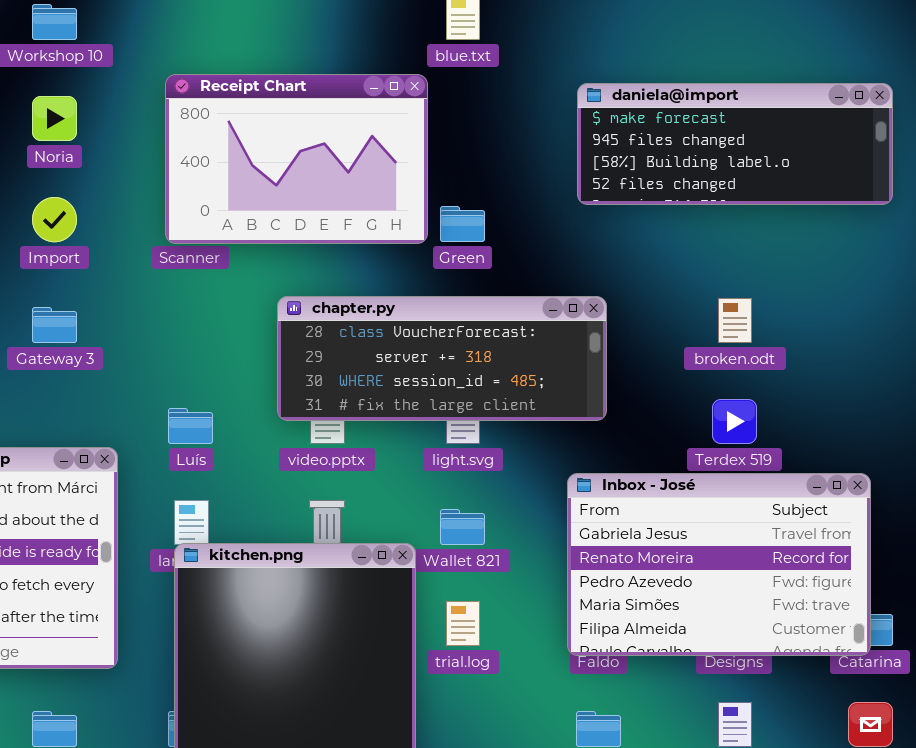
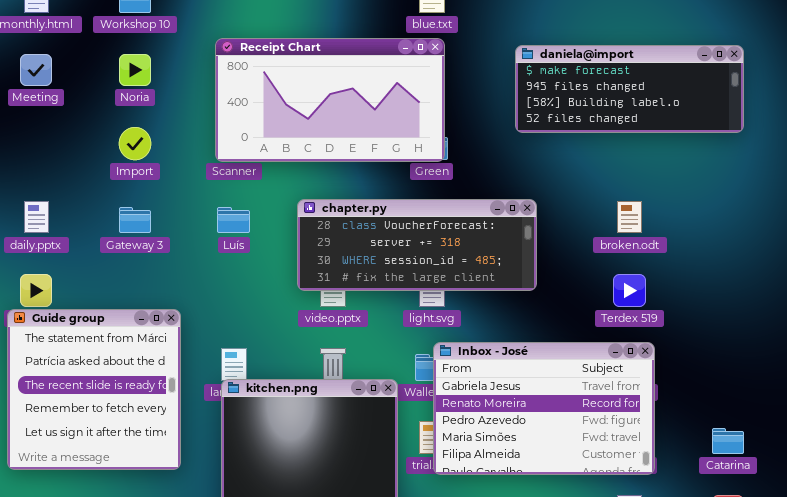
Receipt Chart: [165,74,428,244] -> [215,38,445,162], resized
Luís: [168,408,213,444] -> [217,207,250,233], moved
Inbox - José: [567,473,871,656] -> [433,342,655,475], moved

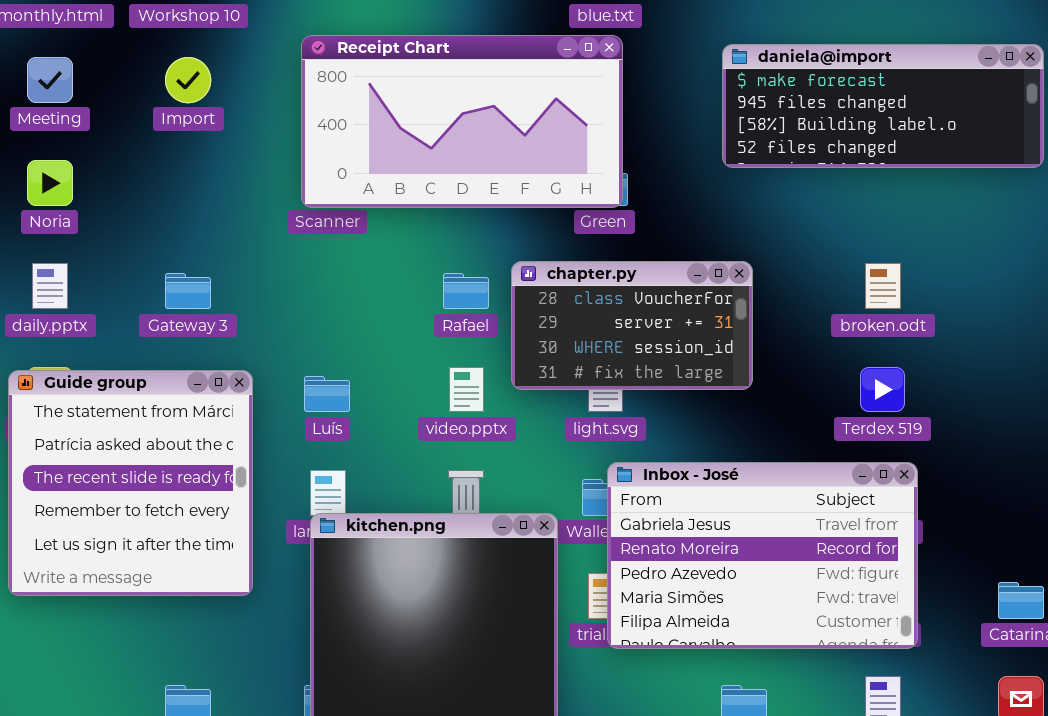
Noria: [119,54,151,86] -> [27,160,73,206], moved
Import: [119,127,151,160] -> [165,57,211,103], moved
chapter.py: [297,199,537,291] -> [511,261,753,390], resized
Luís: [217,207,250,233] -> [304,376,350,412], moved
Guide group: [7,309,181,470] -> [8,370,253,596], moved

